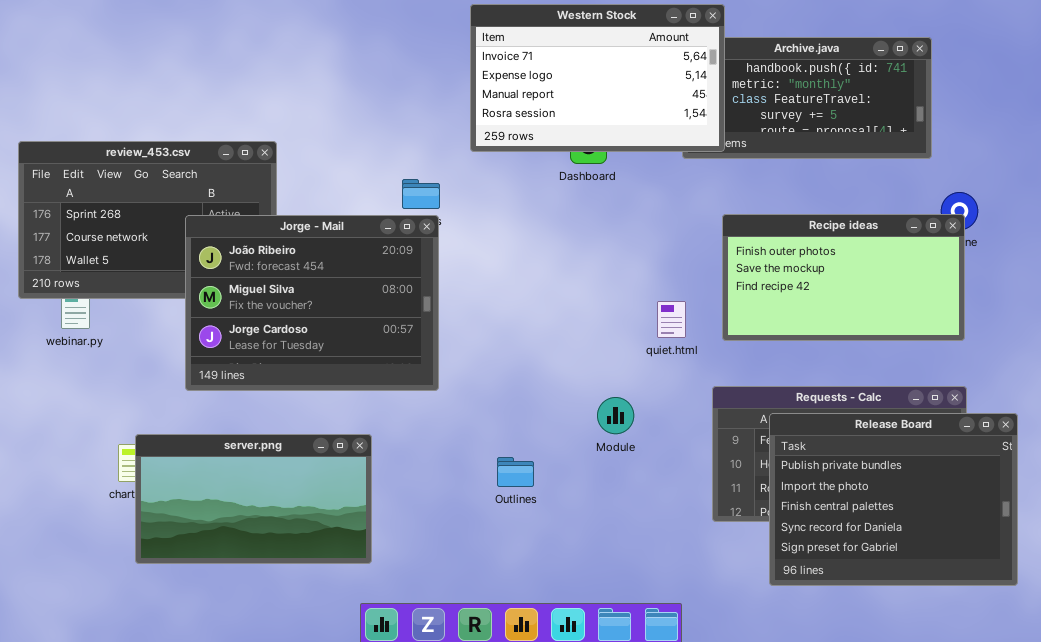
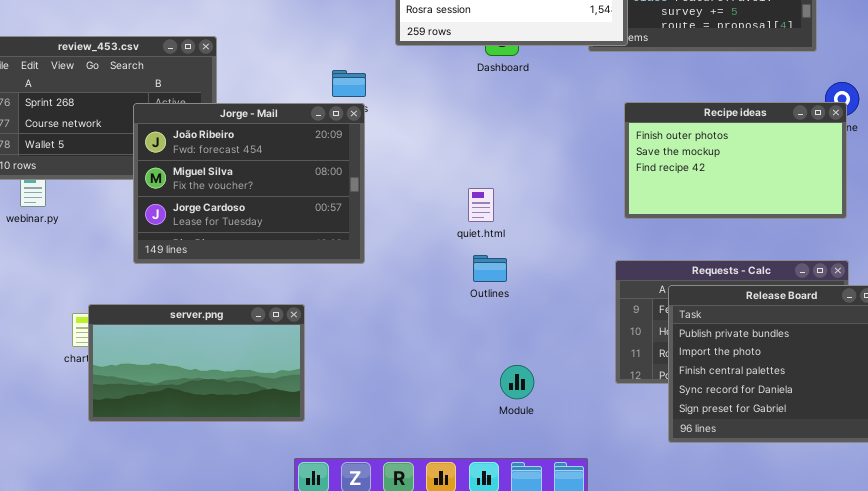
quiet.html: [657,301,686,338] -> [468,188,494,222], moved
Module: [597,397,634,434] -> [500,365,534,399], moved
Outlines: [497,457,534,487] -> [473,255,507,282], moved

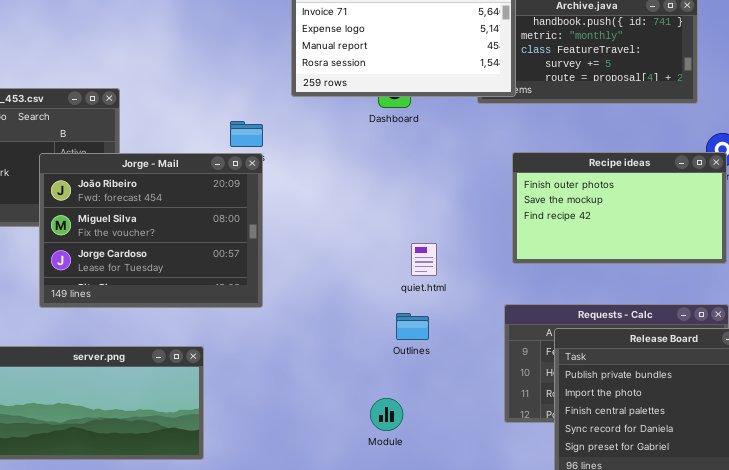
quiet.html: [468,188,494,222] -> [411,243,437,276], moved
Outlines: [473,255,507,282] -> [396,313,429,340], moved
Module: [500,365,534,399] -> [370,398,403,431], moved

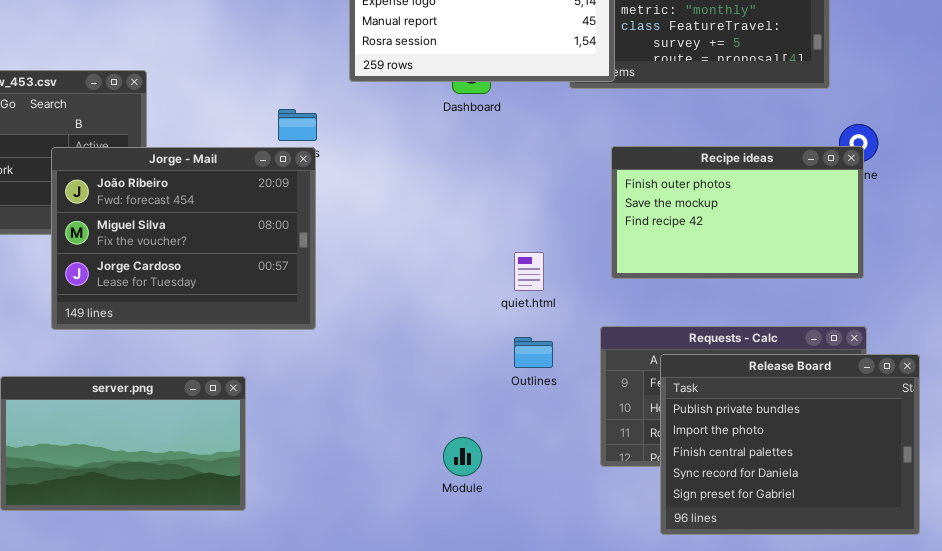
quiet.html: [411,243,437,276] -> [514,252,544,291], moved
Outlines: [396,313,429,340] -> [514,337,553,368], moved

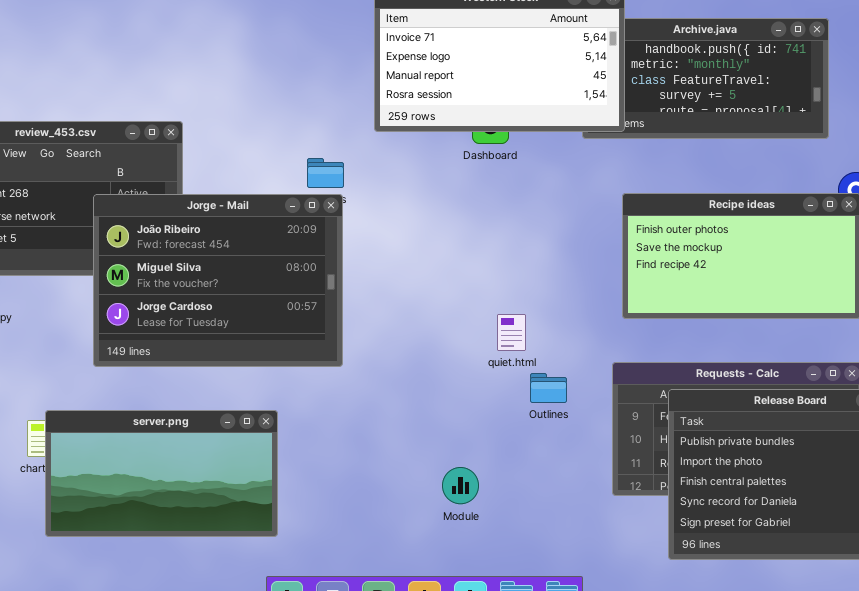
quiet.html: [514,252,544,291] -> [497,314,526,351], moved
Module: [443,437,482,476] -> [442,467,479,504], moved

